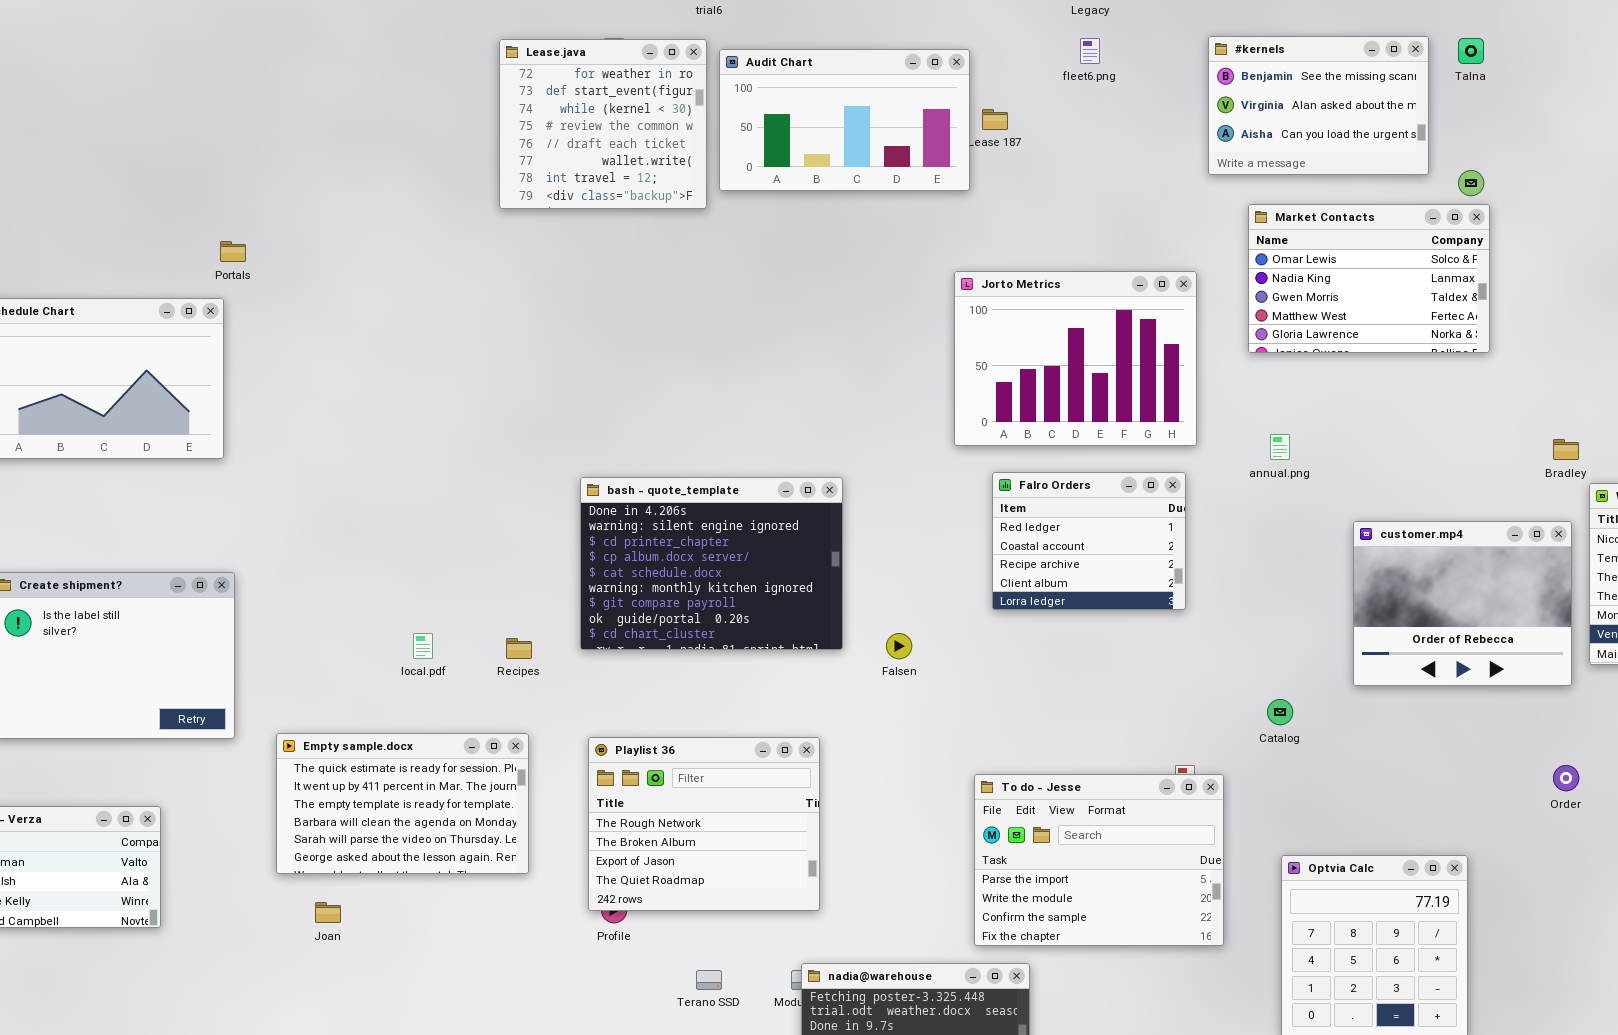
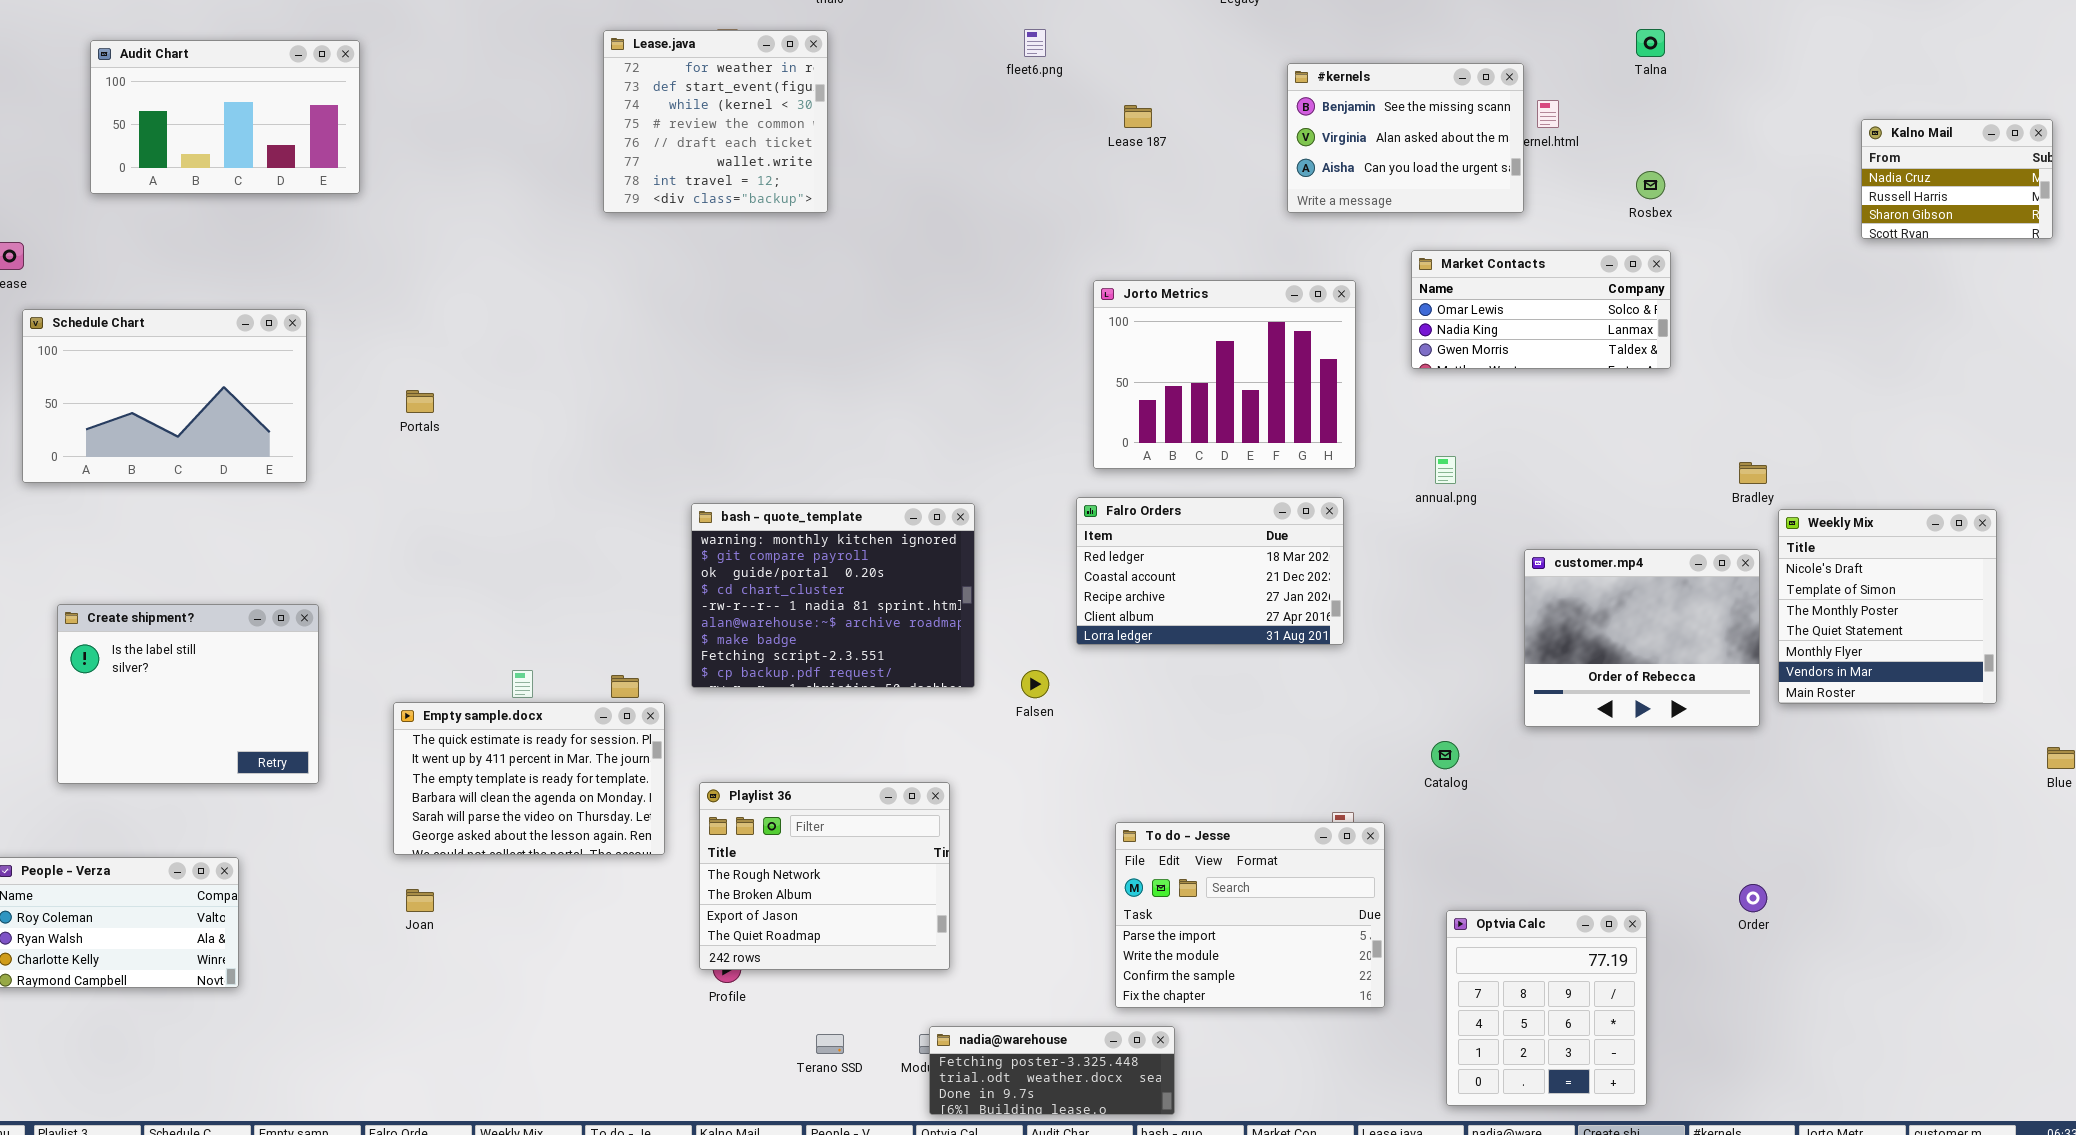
#kernels: [1208,36,1429,175] -> [1287,63,1524,213], moved
fleet6.png: [1080,38,1100,64] -> [1024,29,1046,57], moved
Audit Chart: [719,49,970,191] -> [90,40,360,194], moved
Market Contacts: [1248,204,1490,353] -> [1411,250,1671,369], resized
Portals: [220,241,246,262] -> [406,390,434,413], moved
Falro Orders: [992,472,1186,610] -> [1076,497,1344,645], resized
bash - quote_template: [580,477,843,650] -> [691,503,975,688], scrolled down 5 rows
Empty sample.docx: [276,733,529,874] -> [393,702,665,855], moved
Order: [1553,765,1579,791] -> [1739,884,1767,912], moved
Joan: [315,902,341,923] -> [406,889,434,912], moved

